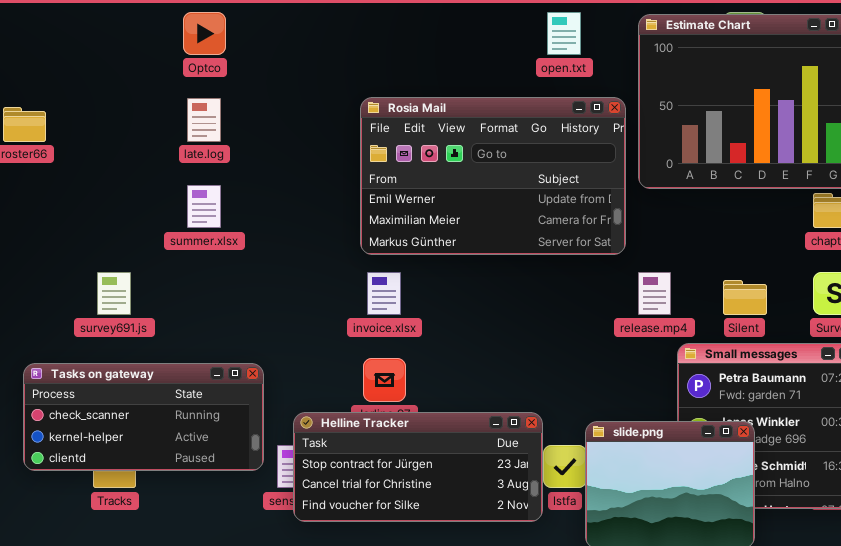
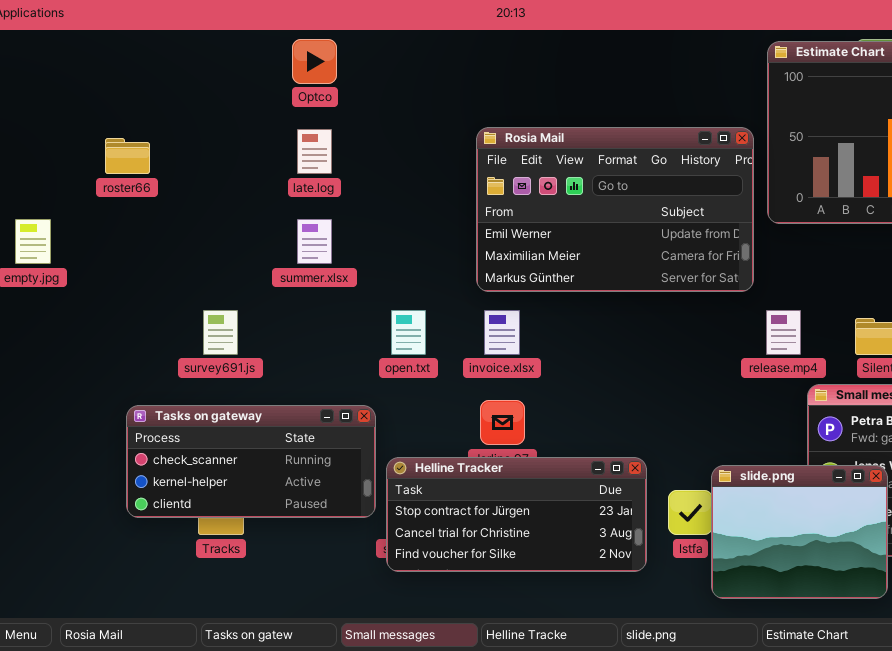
open.txt: [547,12,581,55] -> [391,310,426,355], moved
Helline Tracker: [293,412,543,522] -> [386,457,647,572], moved

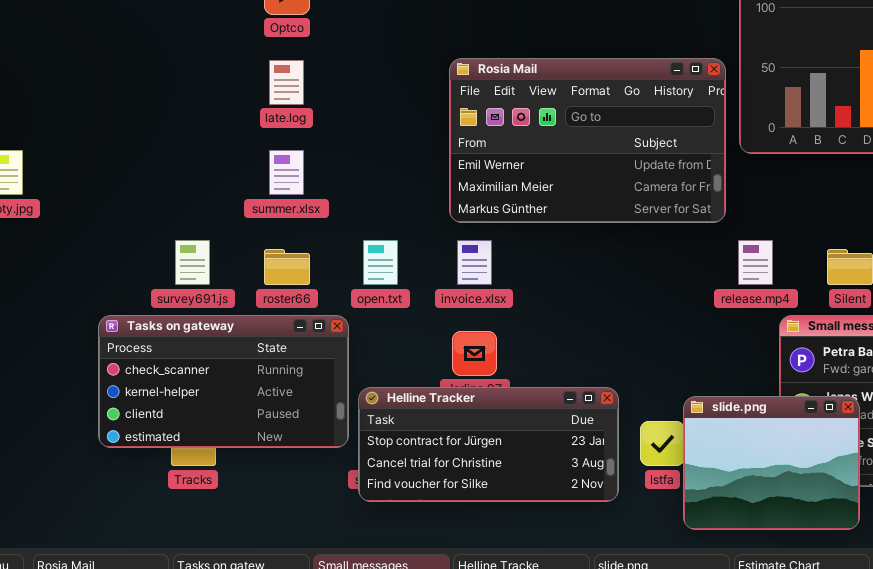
roster66: [105,138,150,174] -> [264,249,310,285], moved
Tasks on gateway: [126,405,376,518] -> [98,315,349,448], resized

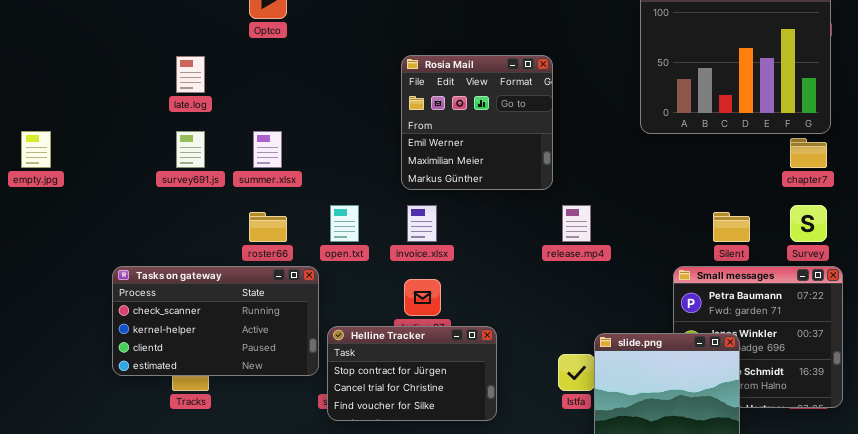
Rosia Mail: [449,58,726,223] -> [401,55,553,190], resized
late.log: [269,60,304,105] -> [176,56,205,93], moved
survey691.js: [175,240,210,285] -> [176,131,205,168], moved
release.mp4: [738,240,773,285] -> [562,205,591,242], moved
Helline Tracker: [358,387,619,502] -> [327,326,497,421], resized

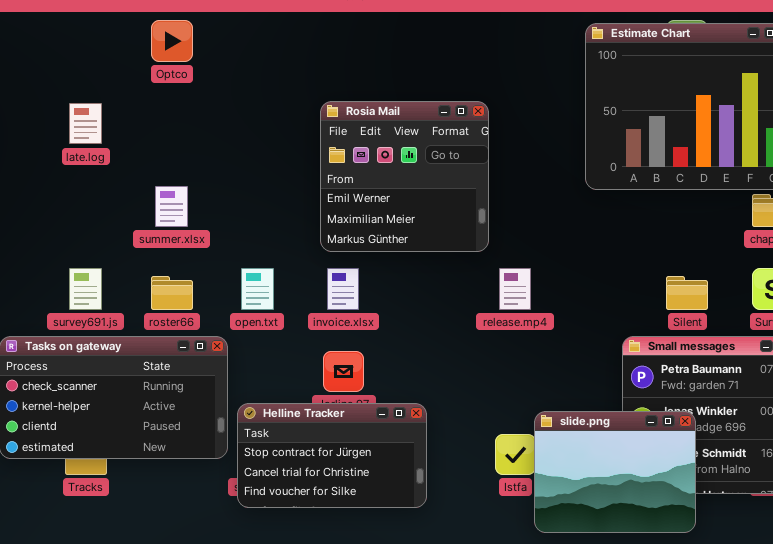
survey691.js: [176,131,205,168] -> [69,268,102,310], moved

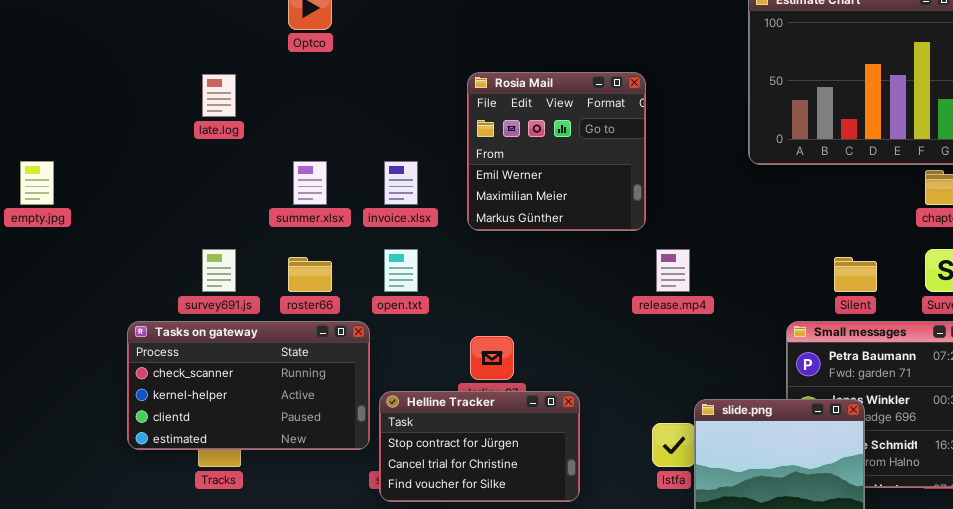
invoice.xlsx: [327,268,359,310] -> [384,161,418,205], moved

